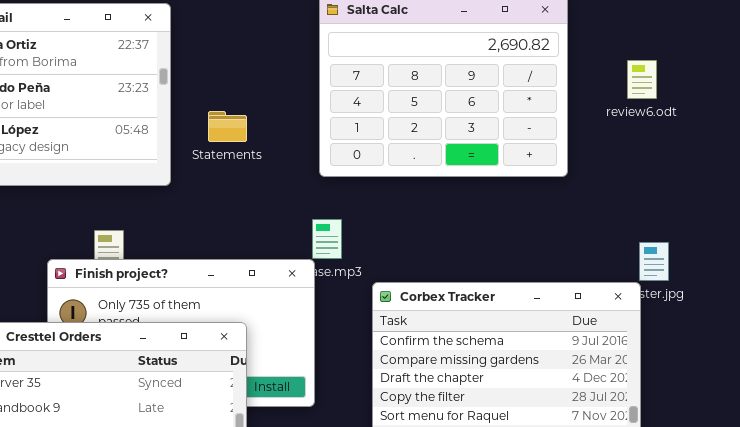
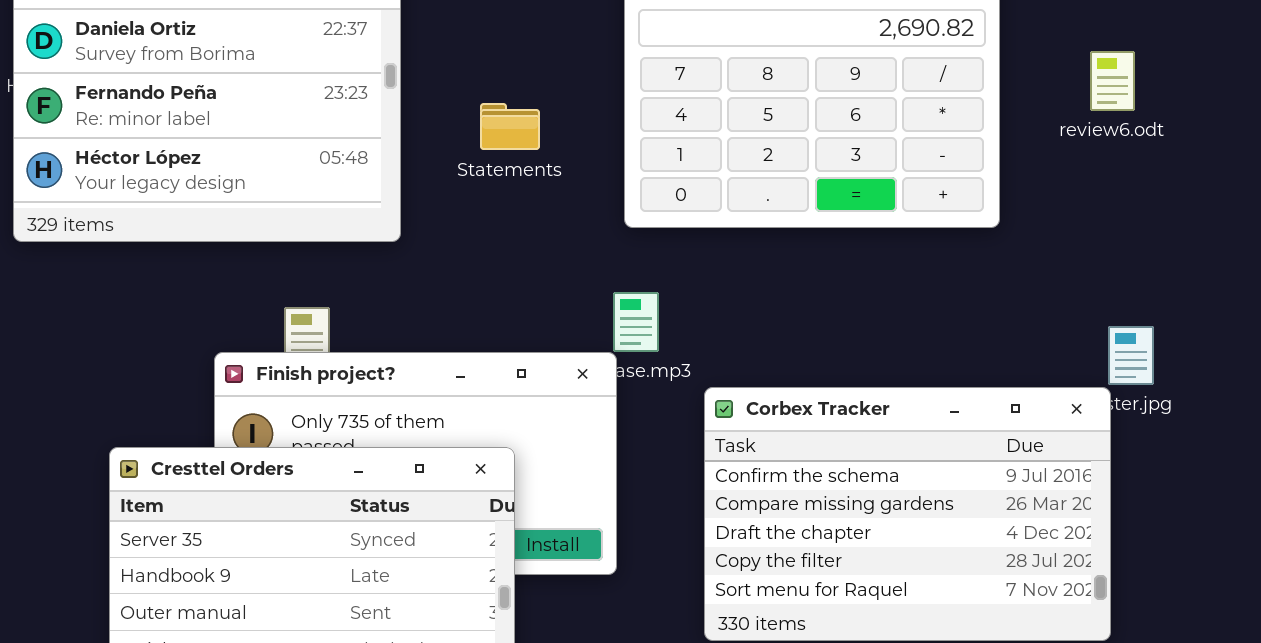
Statements: [208,111,247,142] -> [480,103,540,150], moved

